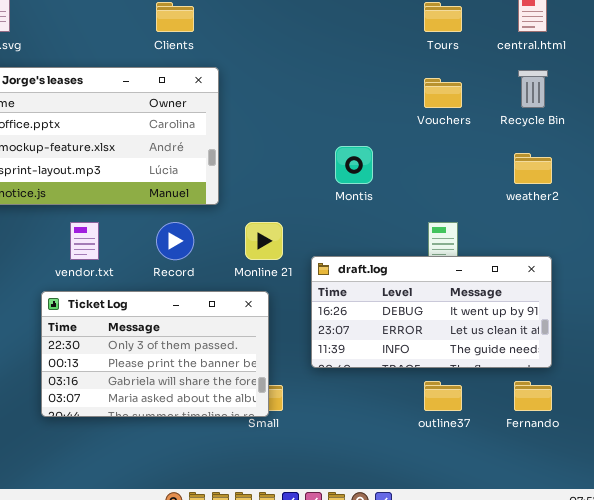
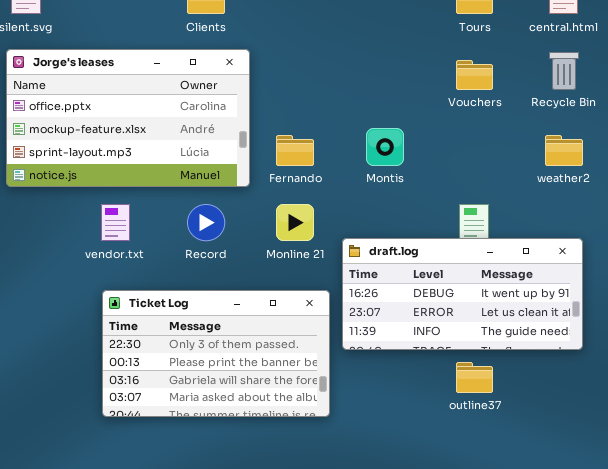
Ticket Log: [41,291,269,417] -> [102,290,330,417], moved
Fernando: [514,381,552,411] -> [276,135,314,166], moved

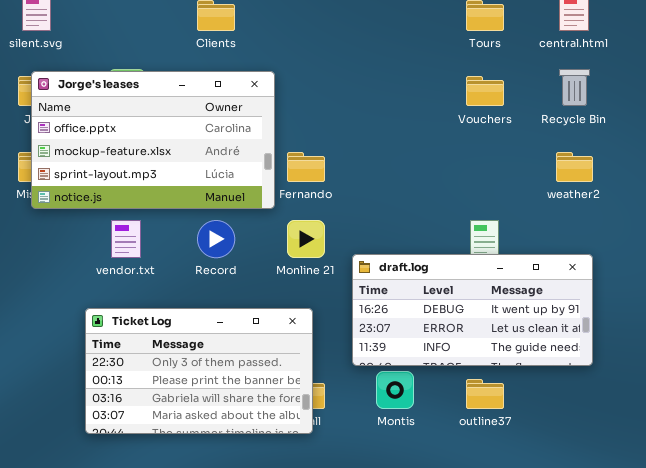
Jorge's leases: [6,49,250,187] -> [31,71,275,209], moved
Montis: [366,128,404,166] -> [376,371,414,409], moved
Ticket Log: [102,290,330,417] -> [85,308,313,434], moved

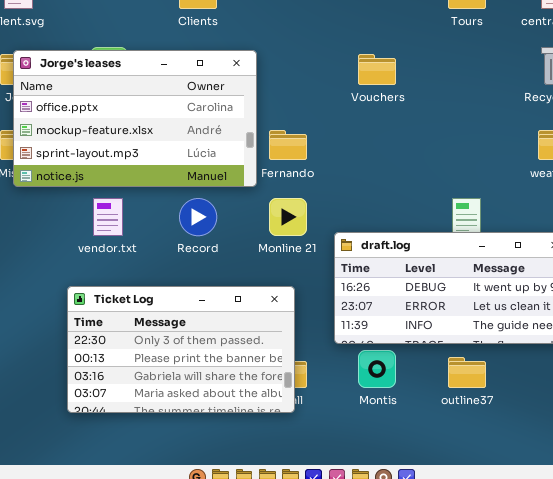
Vouchers: [466,76,504,106] -> [358,54,396,85], moved

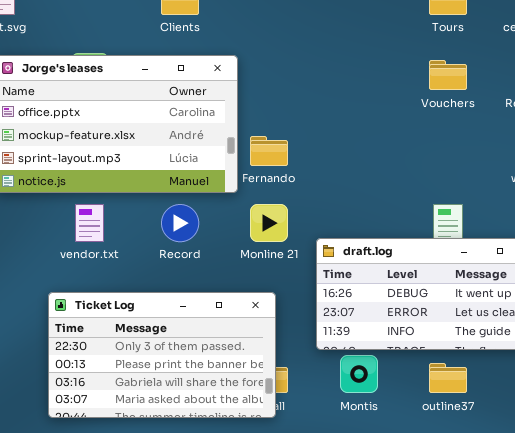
Vouchers: [358,54,396,85] -> [429,60,467,90], moved

